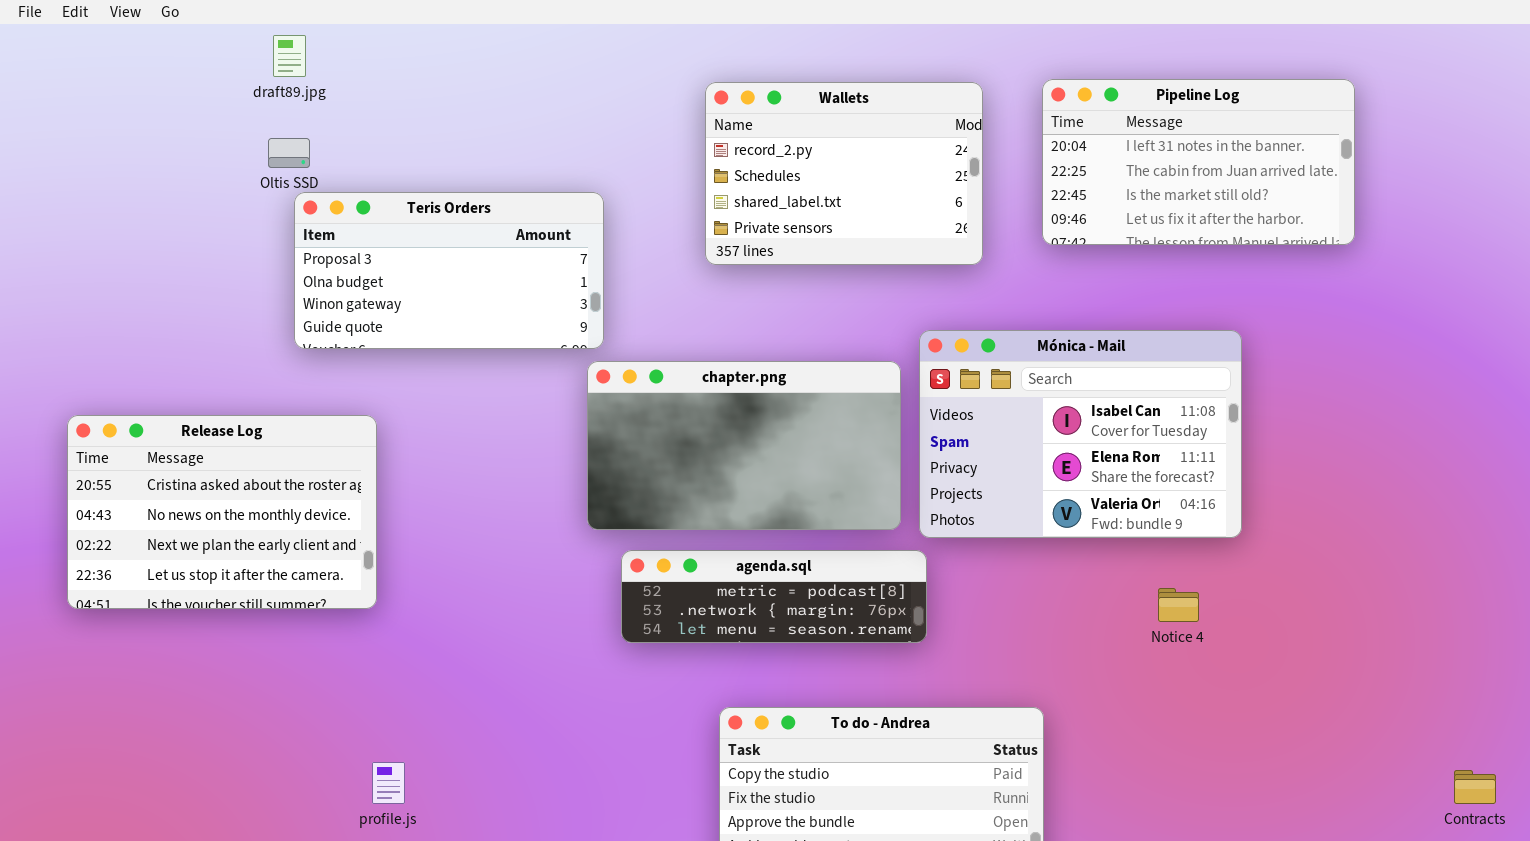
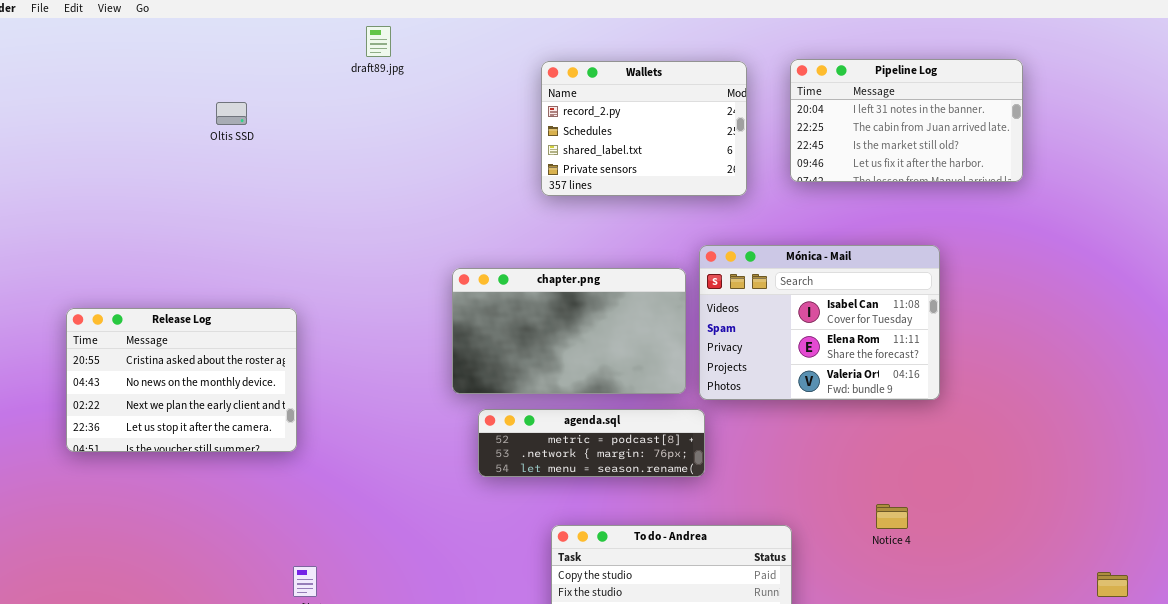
draft89.jpg: [273,35,306,77] -> [366,26,391,57], moved
Teris Orders: [294,192,604,349] -> none, closed
Notice 4: [1158,588,1199,622] -> [876,504,908,529], moved

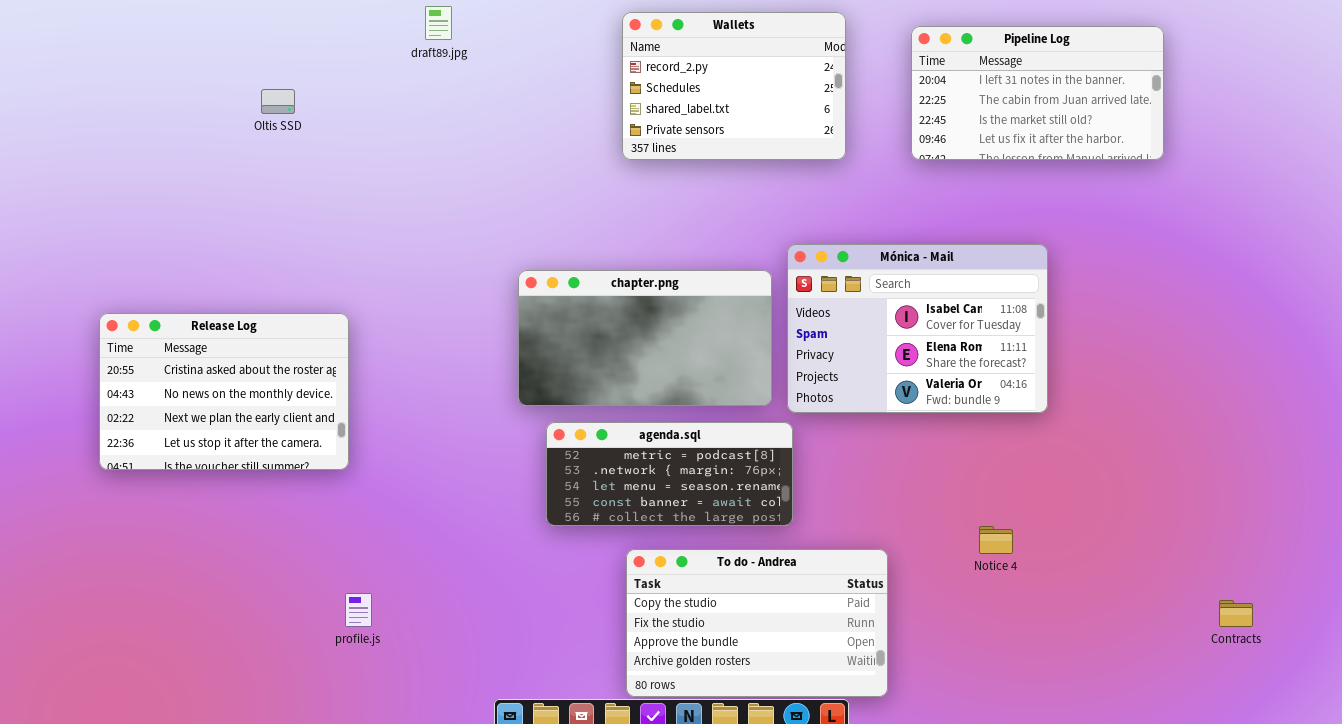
Pipeline Log: [790,59,1023,182] -> [911,26,1164,160], moved
Wallets: [541,61,747,196] -> [622,12,846,160], moved
agenda.sql: [478,409,705,477] -> [546,422,793,526], resized

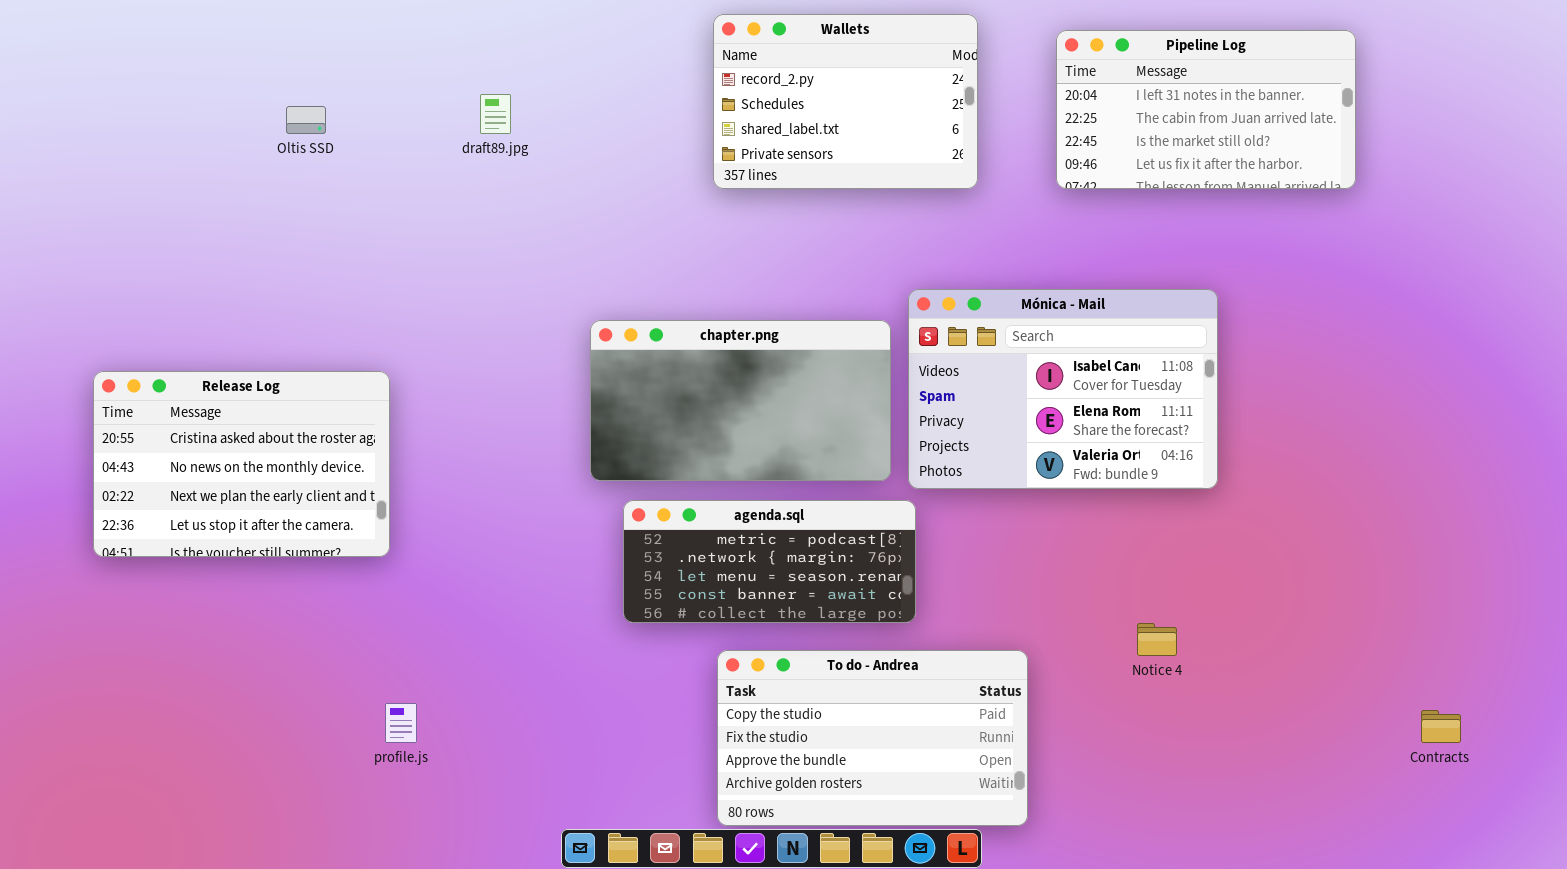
draft89.jpg: [425,6,452,40] -> [480,94,511,134], moved

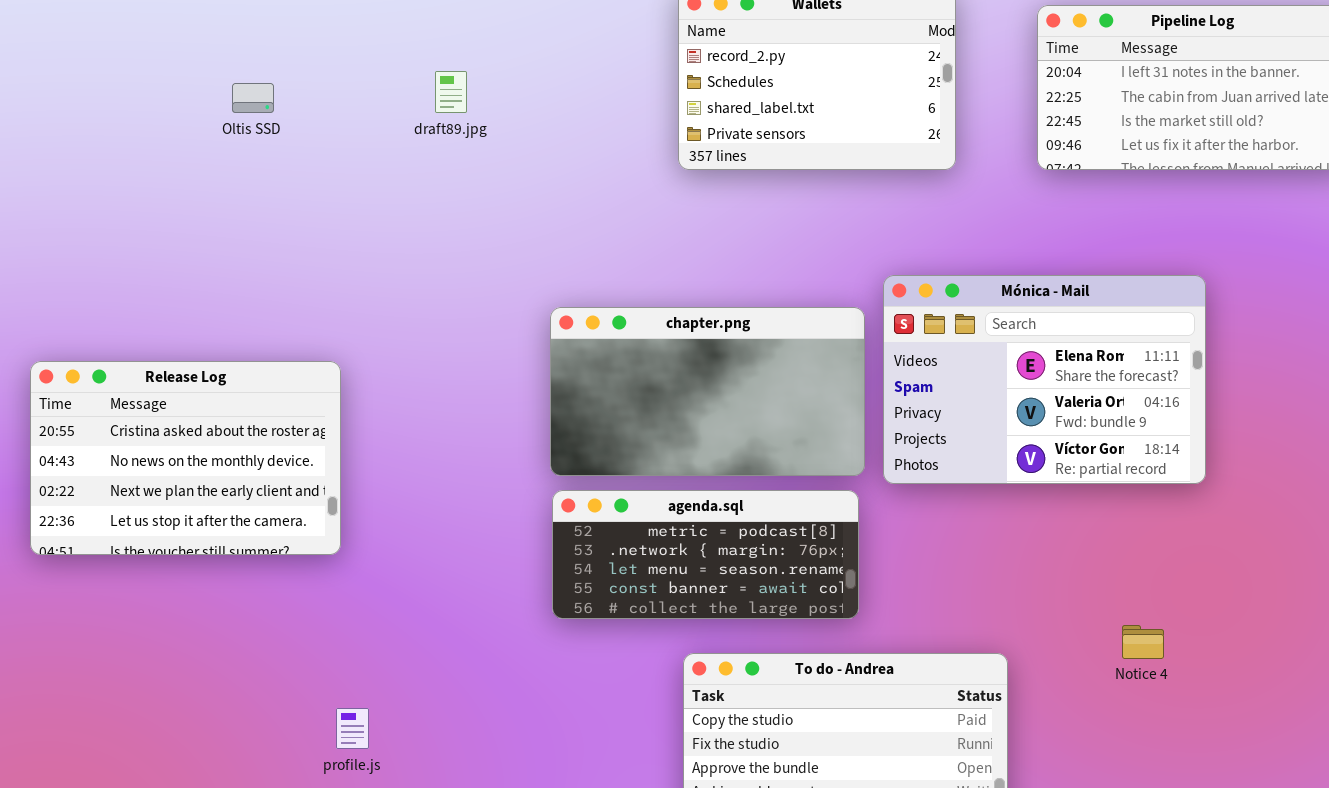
Mónica - Mail: [908,289,1218,489] -> [883,275,1206,484], scrolled down 1 row
agenda.sql: [623,500,916,623] -> [552,490,859,619], moved

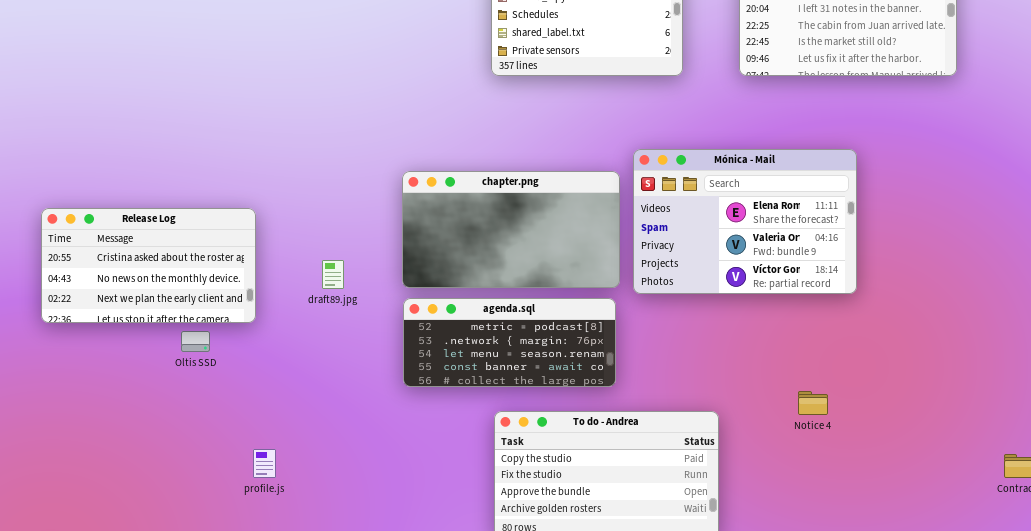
draft89.jpg: [435,71,467,113] -> [322,260,344,289], moved
Oltis SSD: [232,83,274,113] -> [181,331,210,352], moved
Release Log: [30,361,341,555] -> [41,208,256,323], resized

